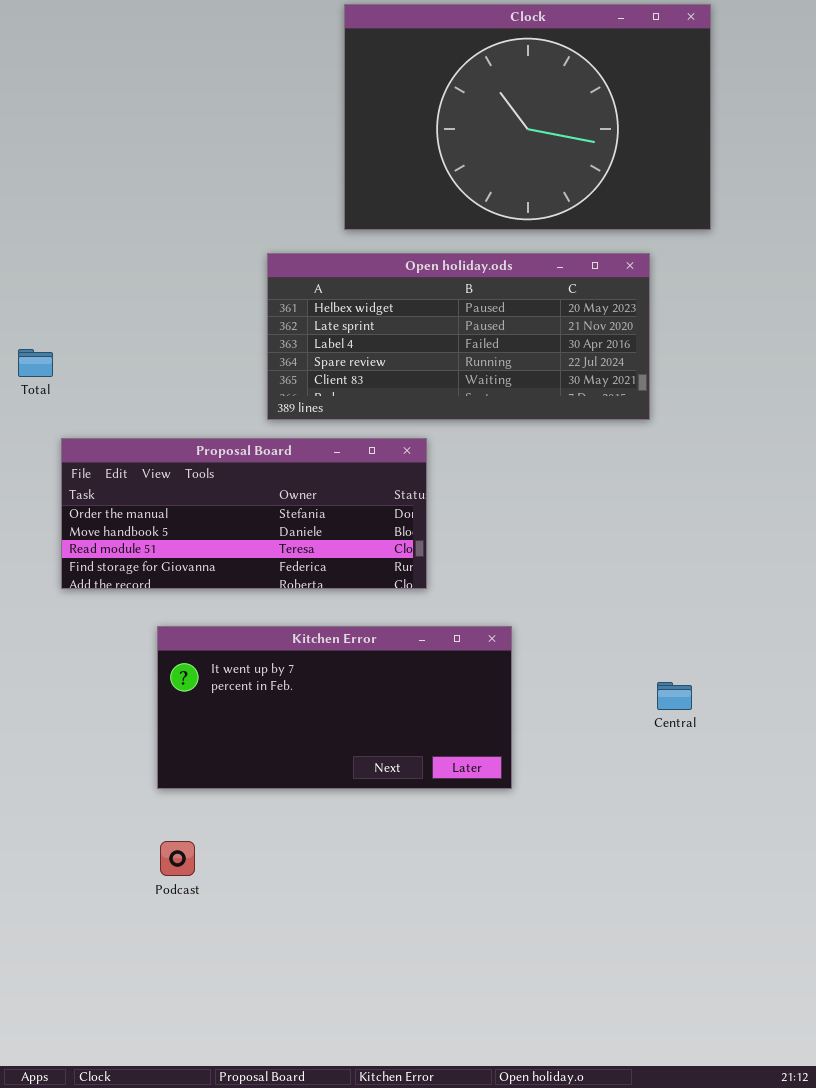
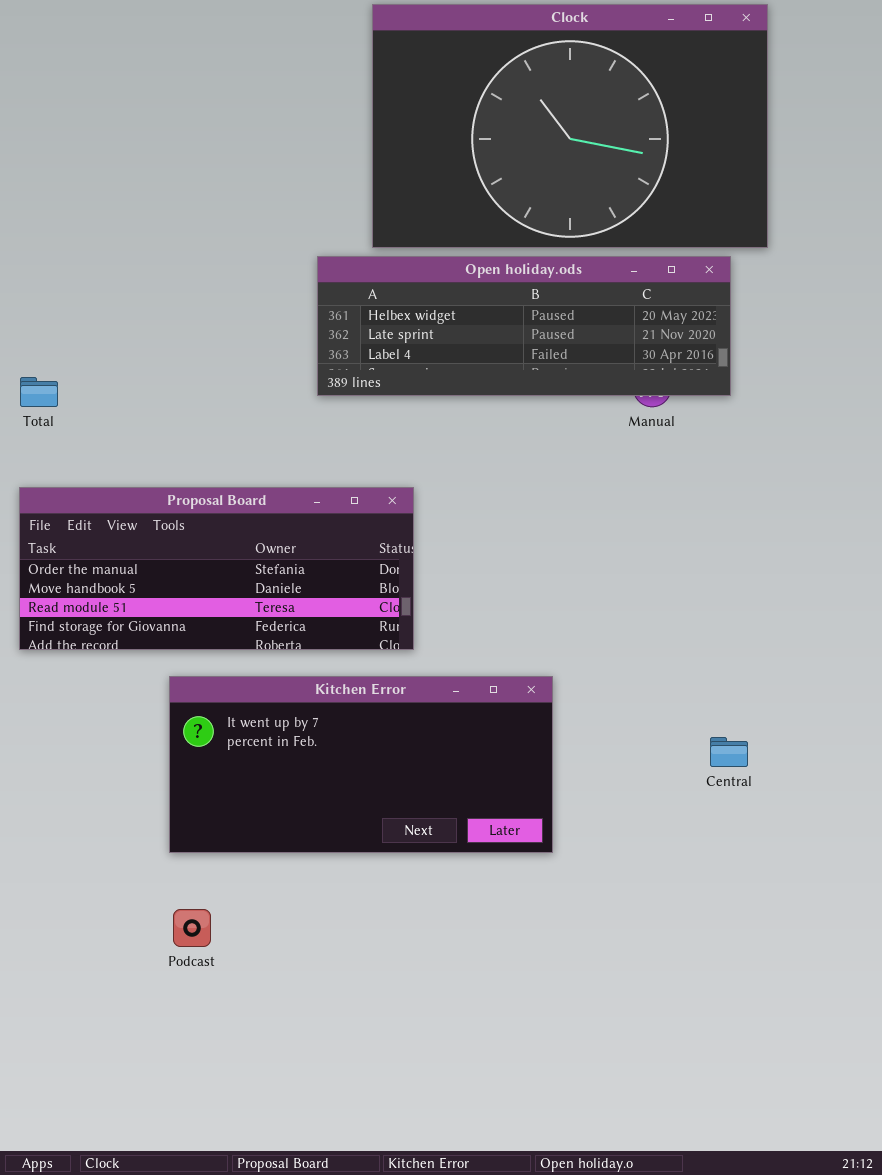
Open holiday.ods: [267,253,650,420] -> [317,256,731,396], moved, resized
Proposal Board: [61,438,427,589] -> [19,487,414,650], moved

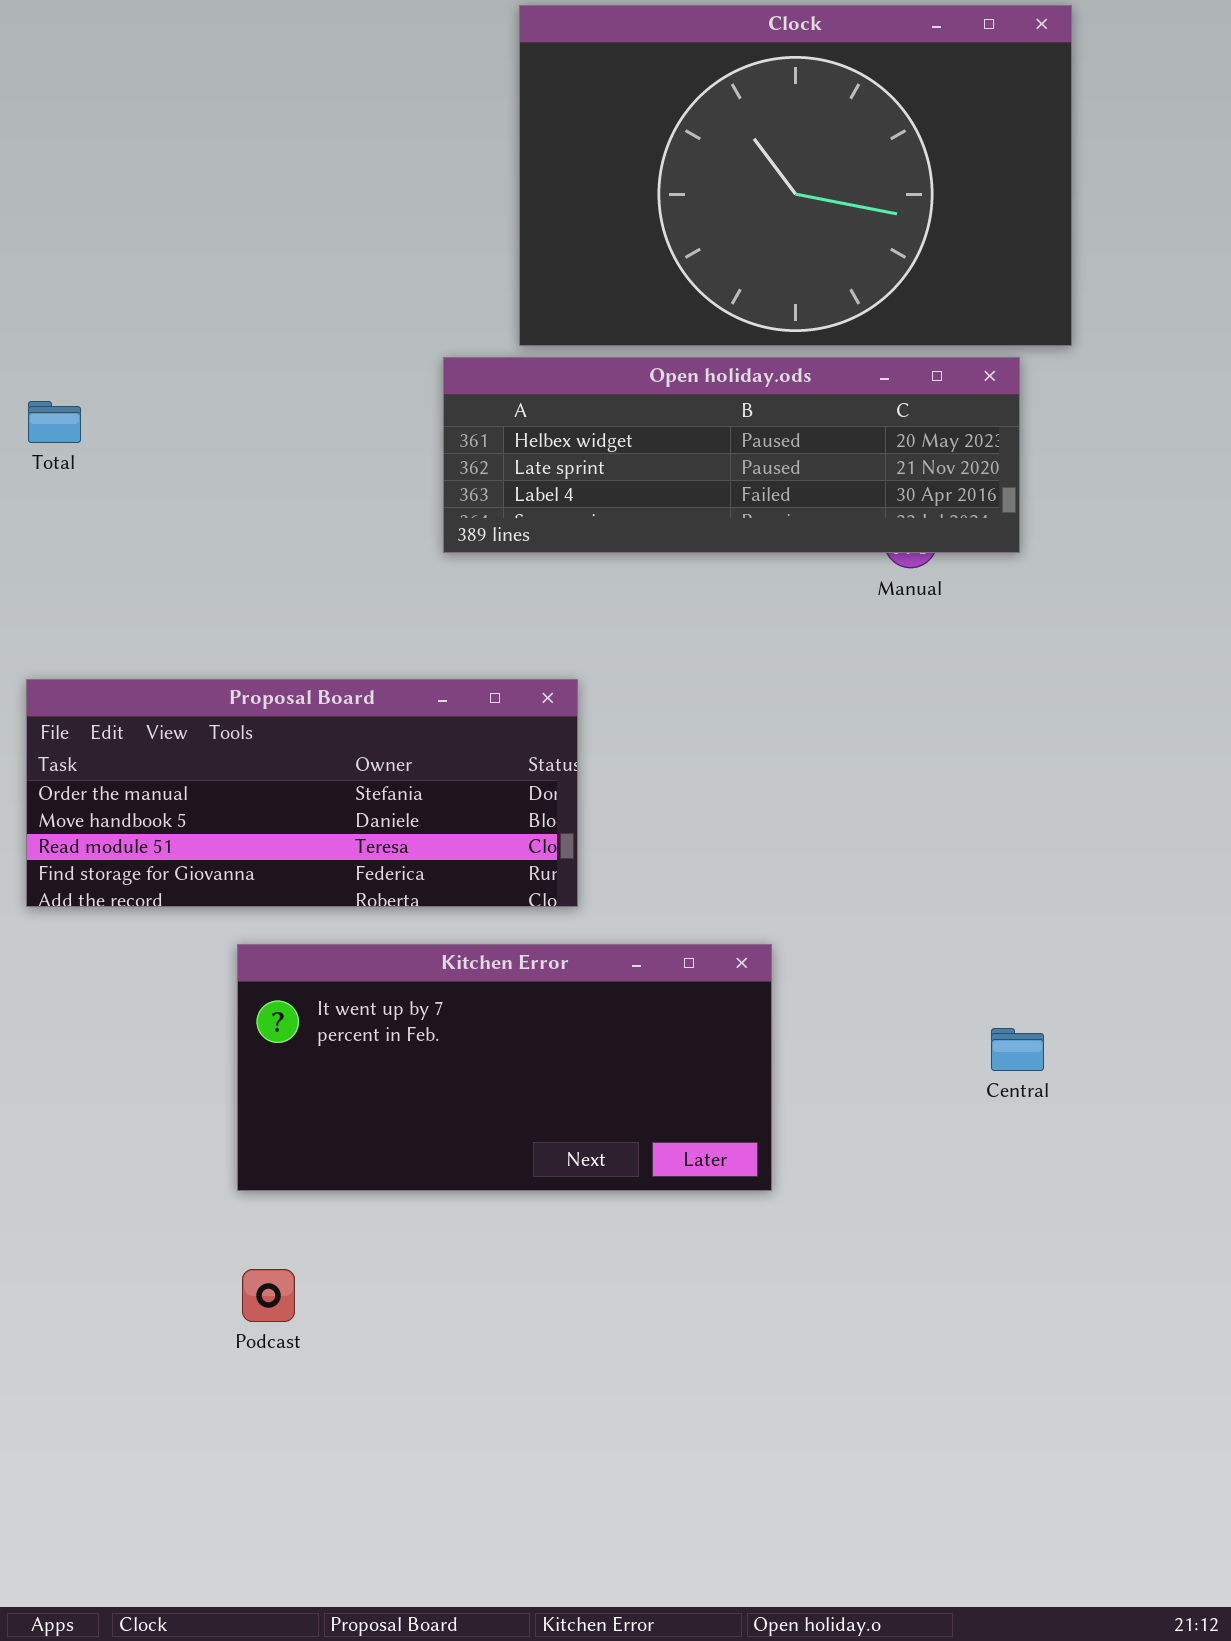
Total: [20,377,58,407] -> [28,401,81,443], moved

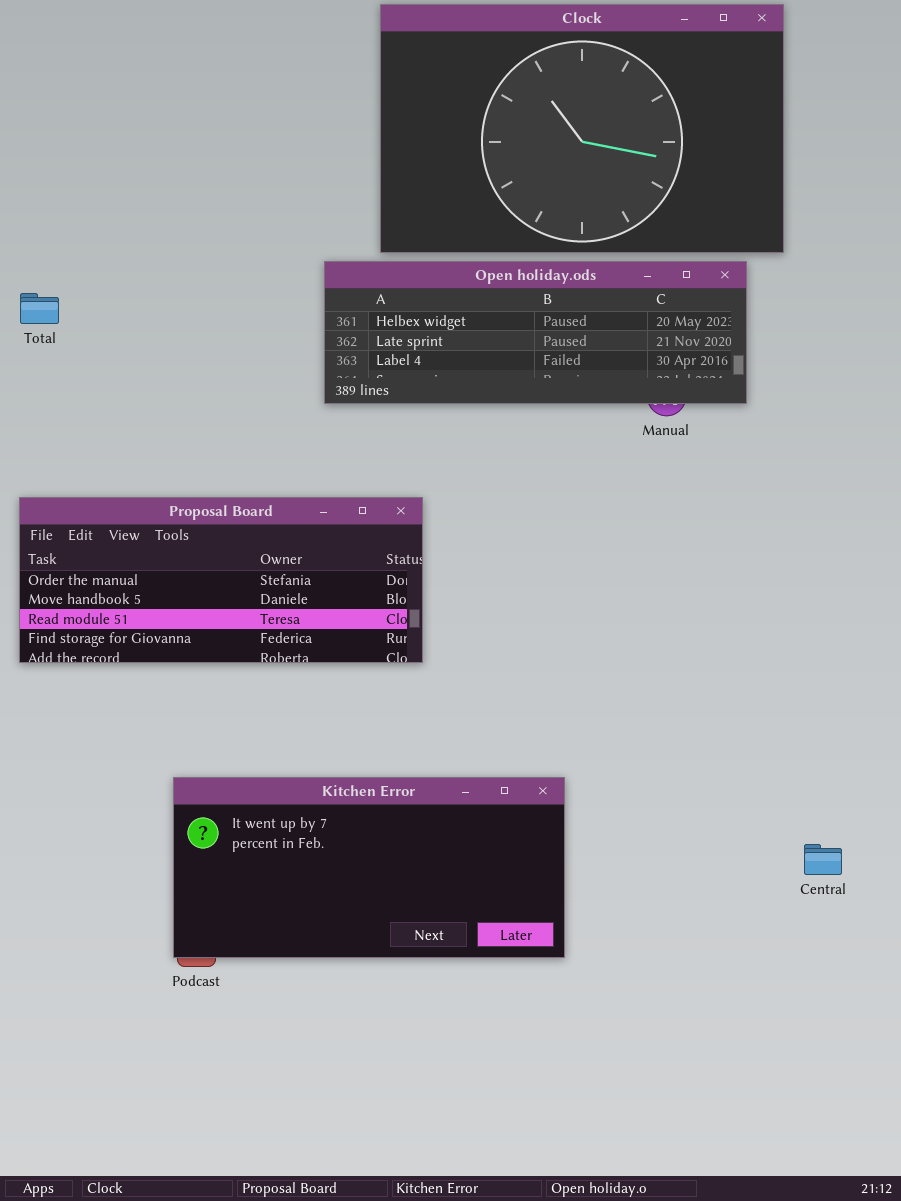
Kitchen Error: [237,944,772,1191] -> [173,777,565,958], moved
Central: [991,1028,1044,1071] -> [804,844,842,875], moved

